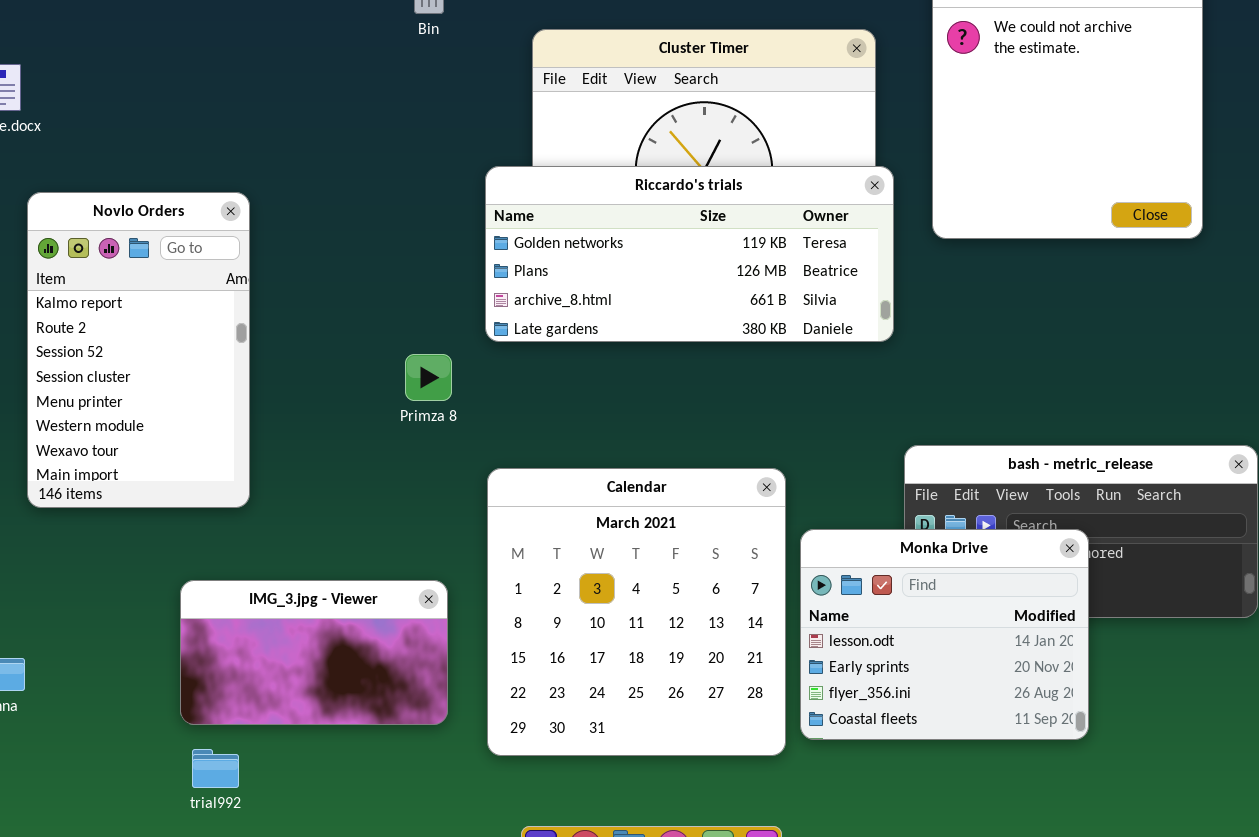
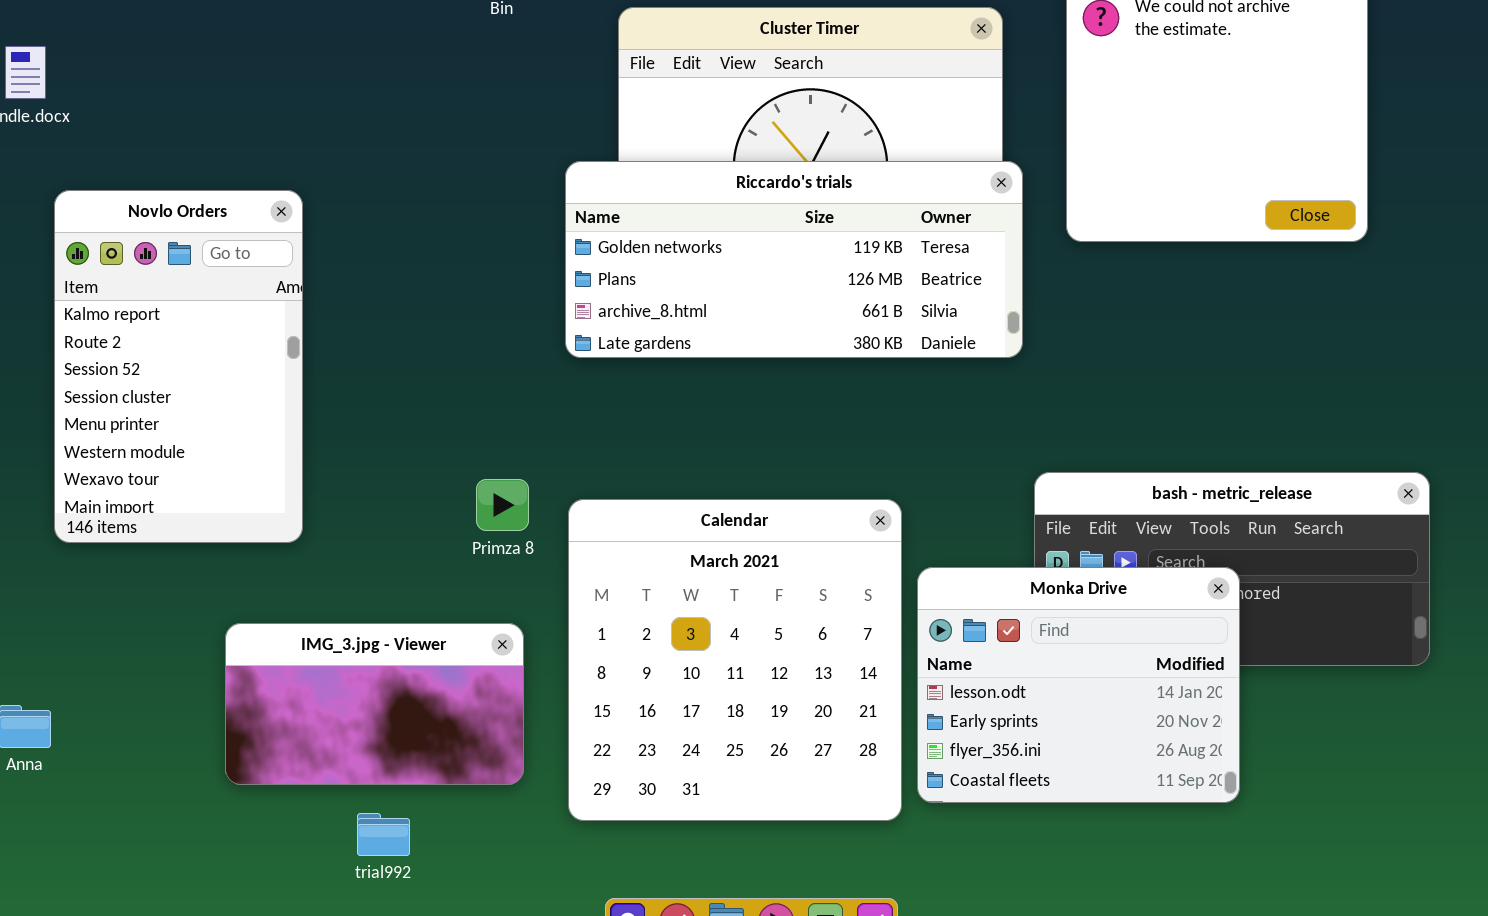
Primza 8: [405,354,452,401] -> [476,479,529,531], moved
trial992: [192,749,239,788] -> [357,813,410,856], moved

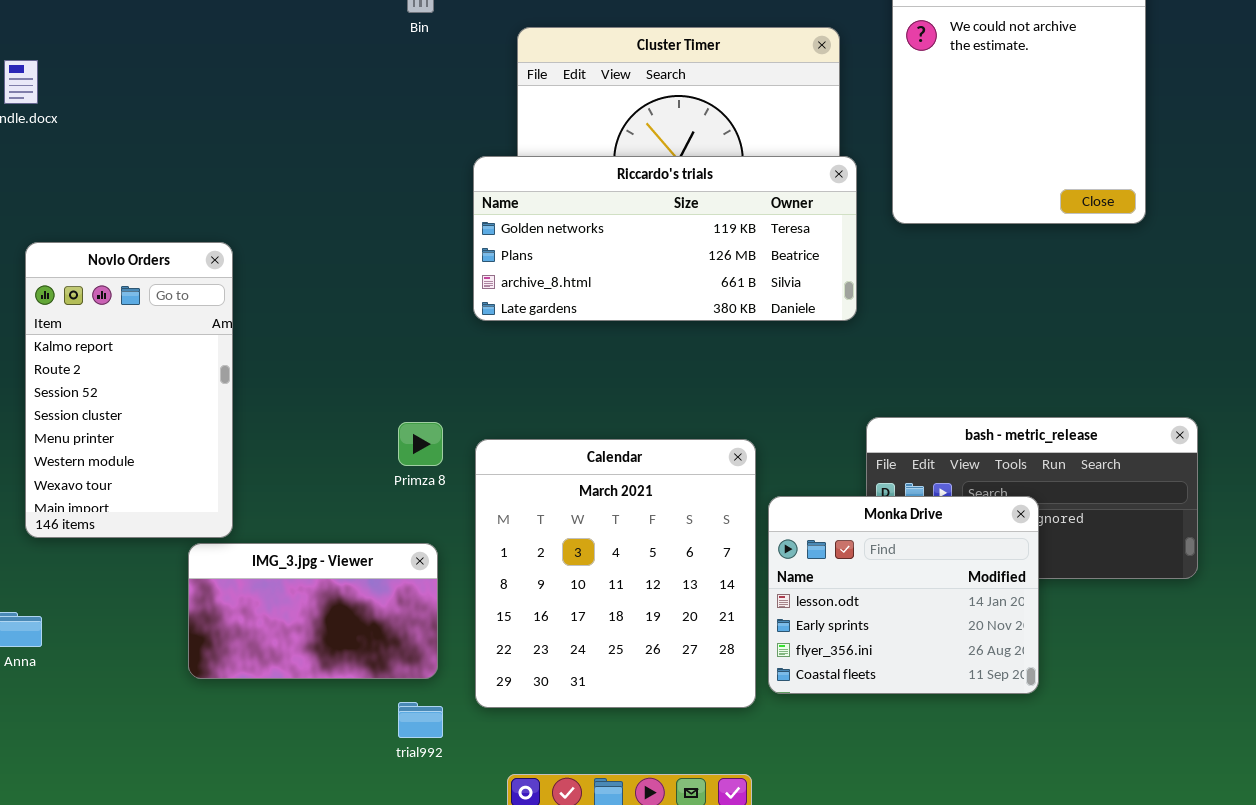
Novlo Orders: [54,190,303,543] -> [25,242,233,538], moved
trial992: [357,813,410,856] -> [398,702,443,738], moved

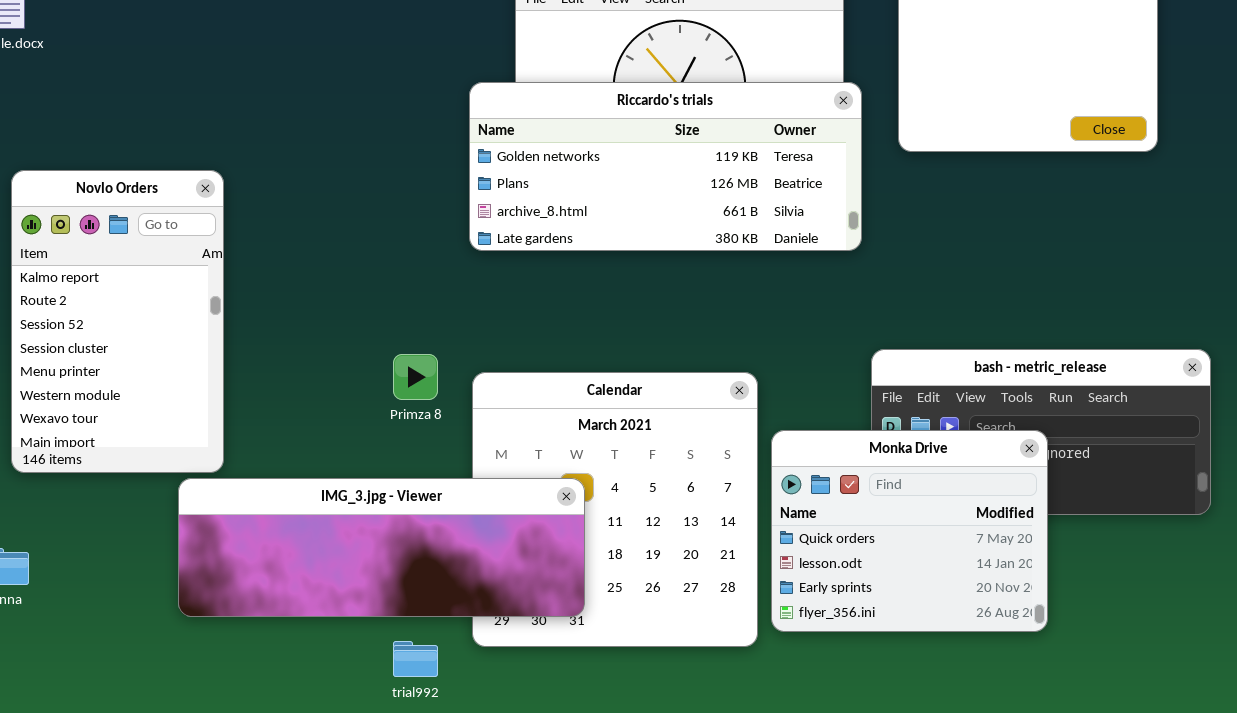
Monka Drive: [768,496,1039,694] -> [771,430,1048,632], scrolled up 1 row
IMG_3.jpg - Viewer: [188,543,438,679] -> [178,478,585,617], resized

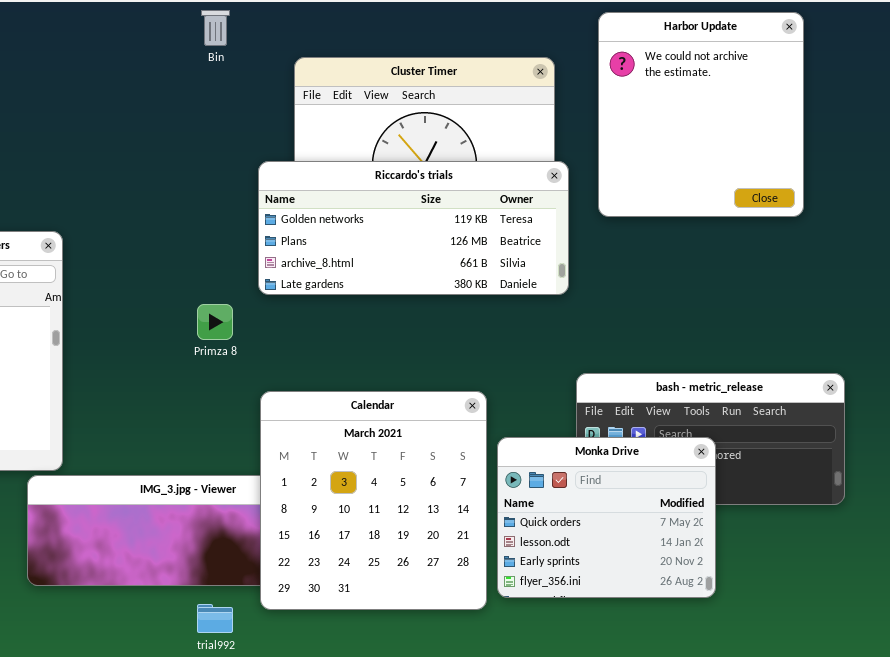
Primza 8: [393,354,438,400] -> [197,304,233,340], moved
Calendar: [472,372,758,647] -> [260,391,487,610], raised

